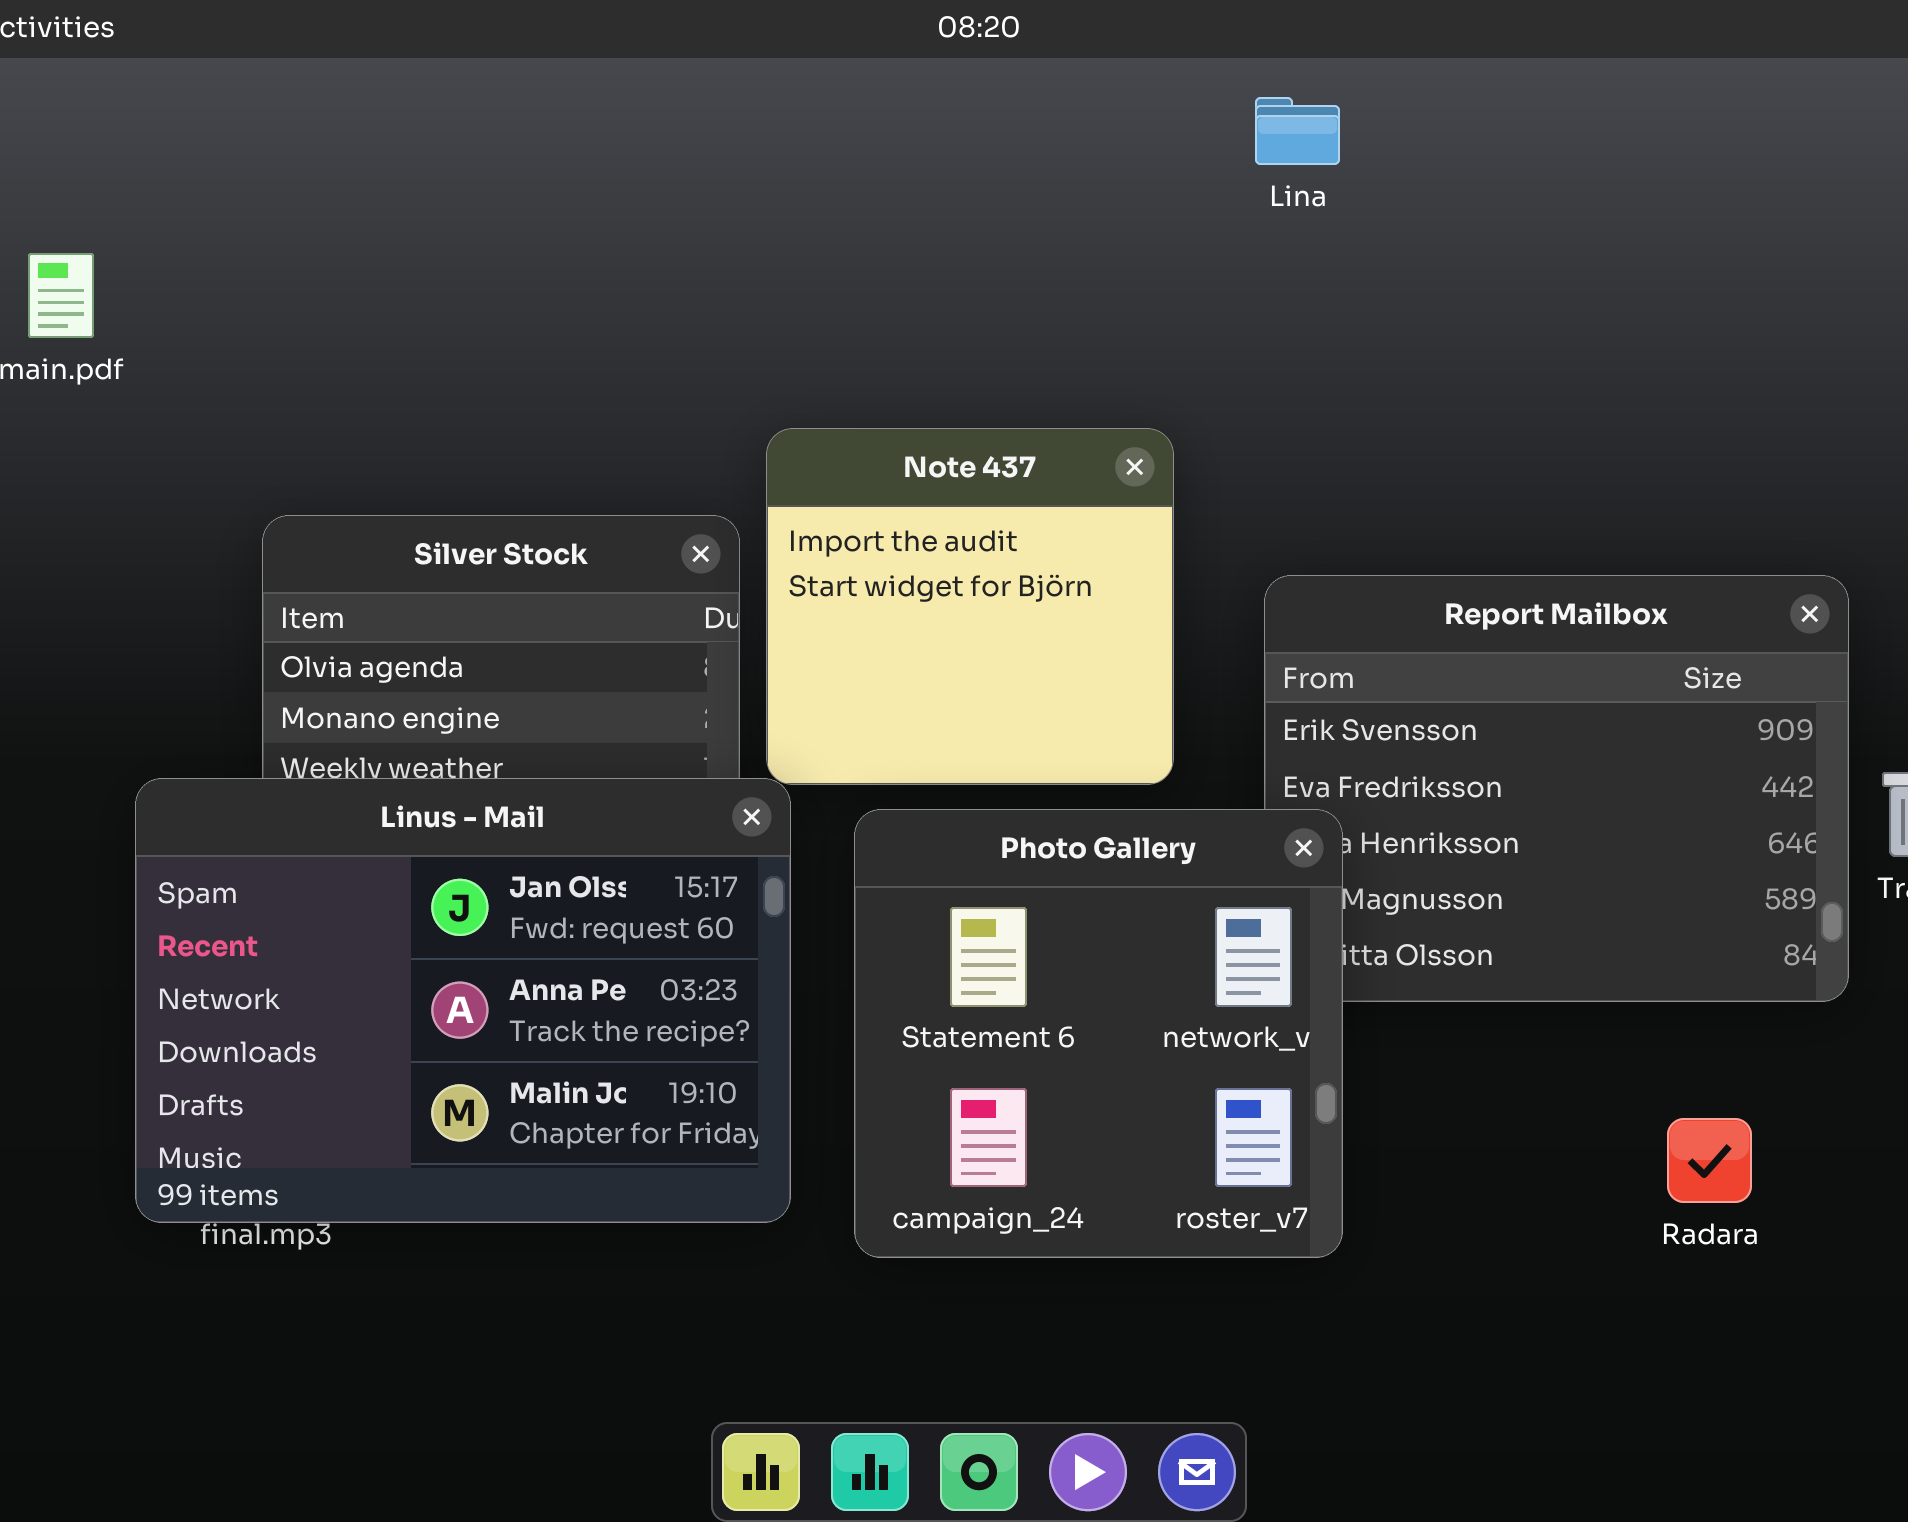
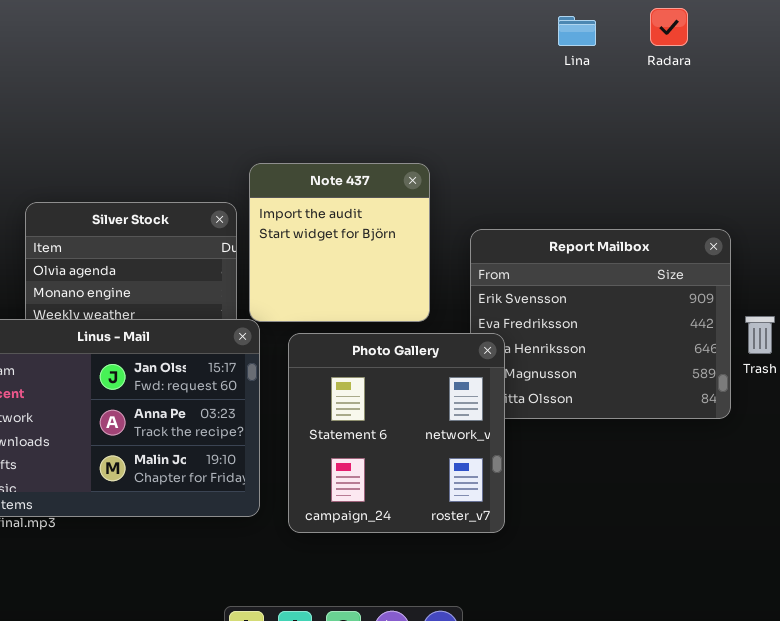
Lina: [1255,97,1340,165] -> [558,16,596,46], moved
Radara: [1667,1118,1752,1203] -> [650,8,688,46], moved

